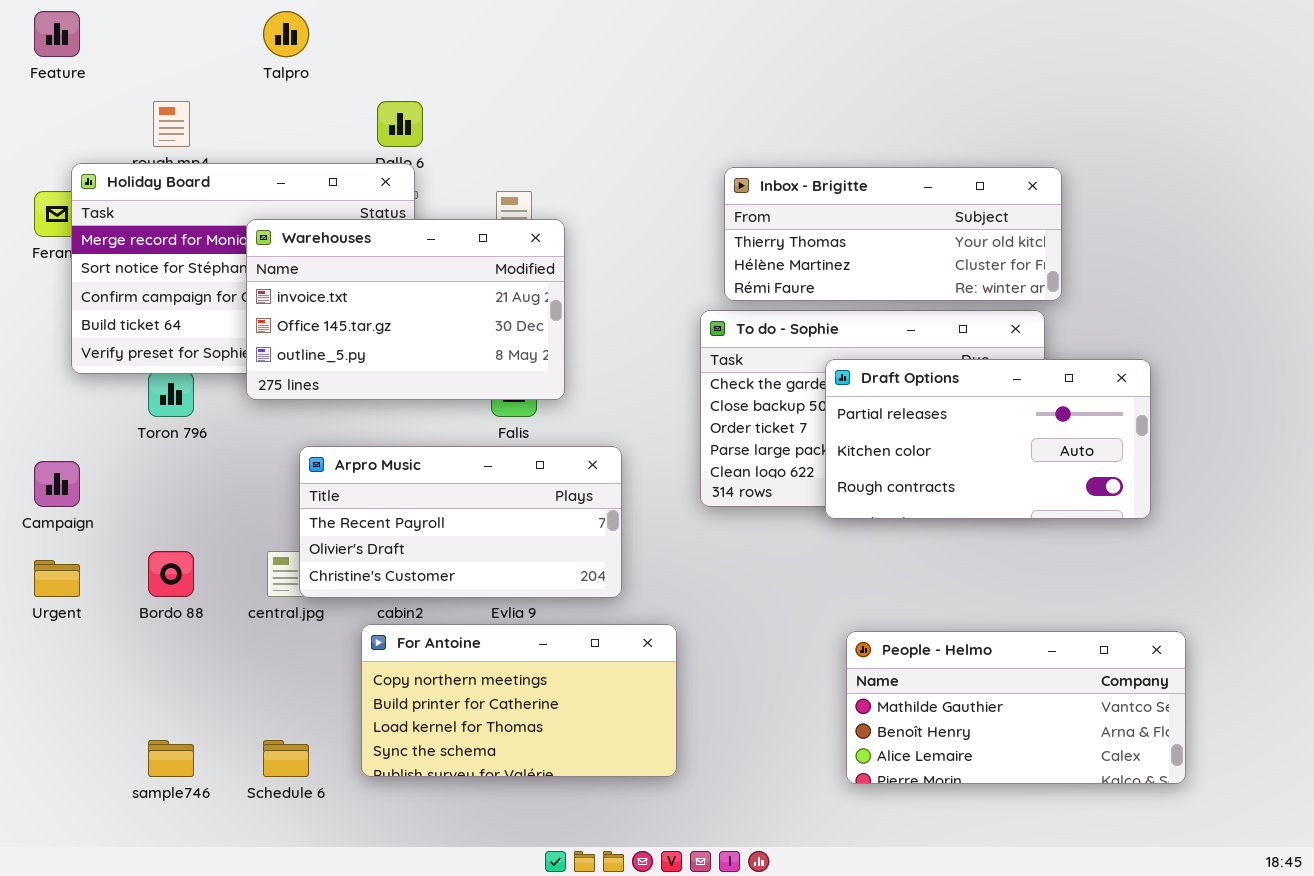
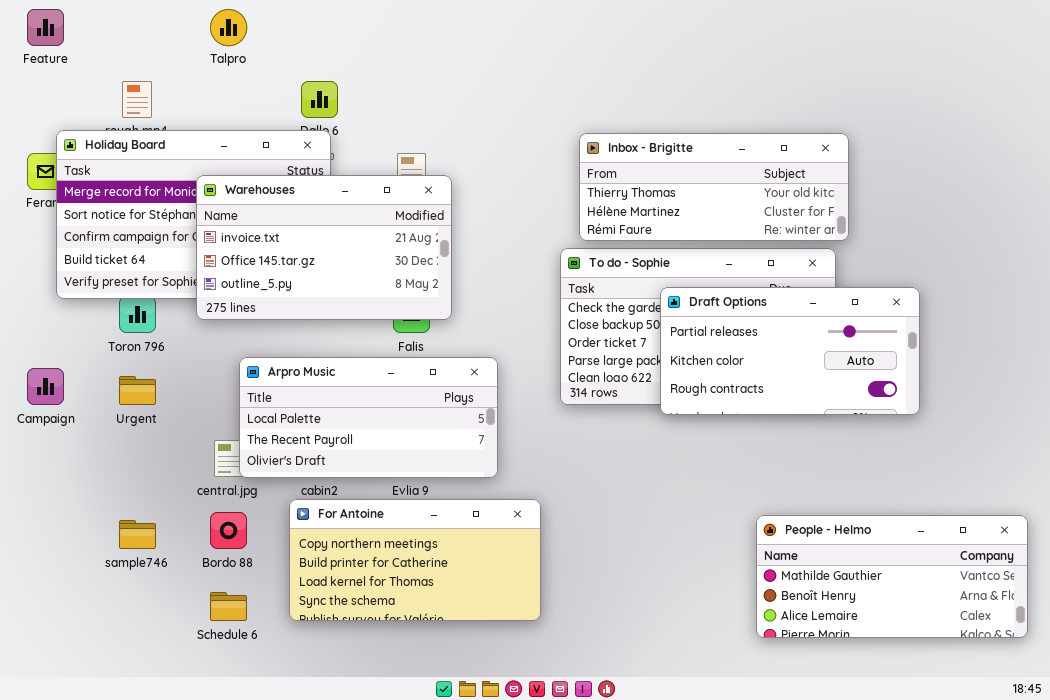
Arpro Music: [299,446,622,598] -> [239,357,498,478], scrolled up 1 row
Bordo 88: [148,551,194,597] -> [210,512,247,549], moved
Urgent: [34,560,80,597] -> [119,376,156,405], moved
People - Helmo: [846,631,1186,784] -> [756,515,1028,638], moved
sample746: [148,740,194,777] -> [119,520,156,549], moved

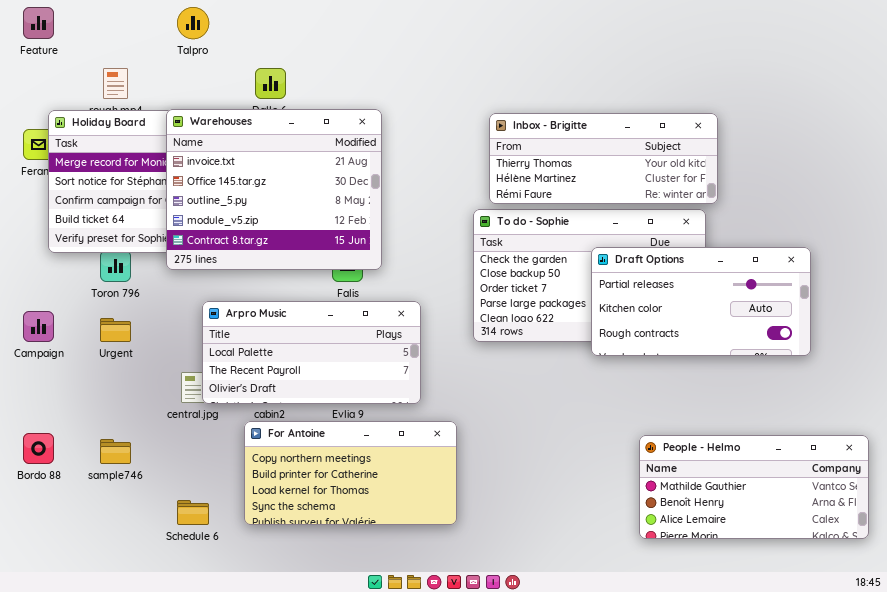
Warehouses: [196,175,452,320] -> [166,109,382,270], resized
Draft Options: [660,287,920,415] -> [591,247,811,356], moved
Bordo 88: [210,512,247,549] -> [23,433,54,464], moved

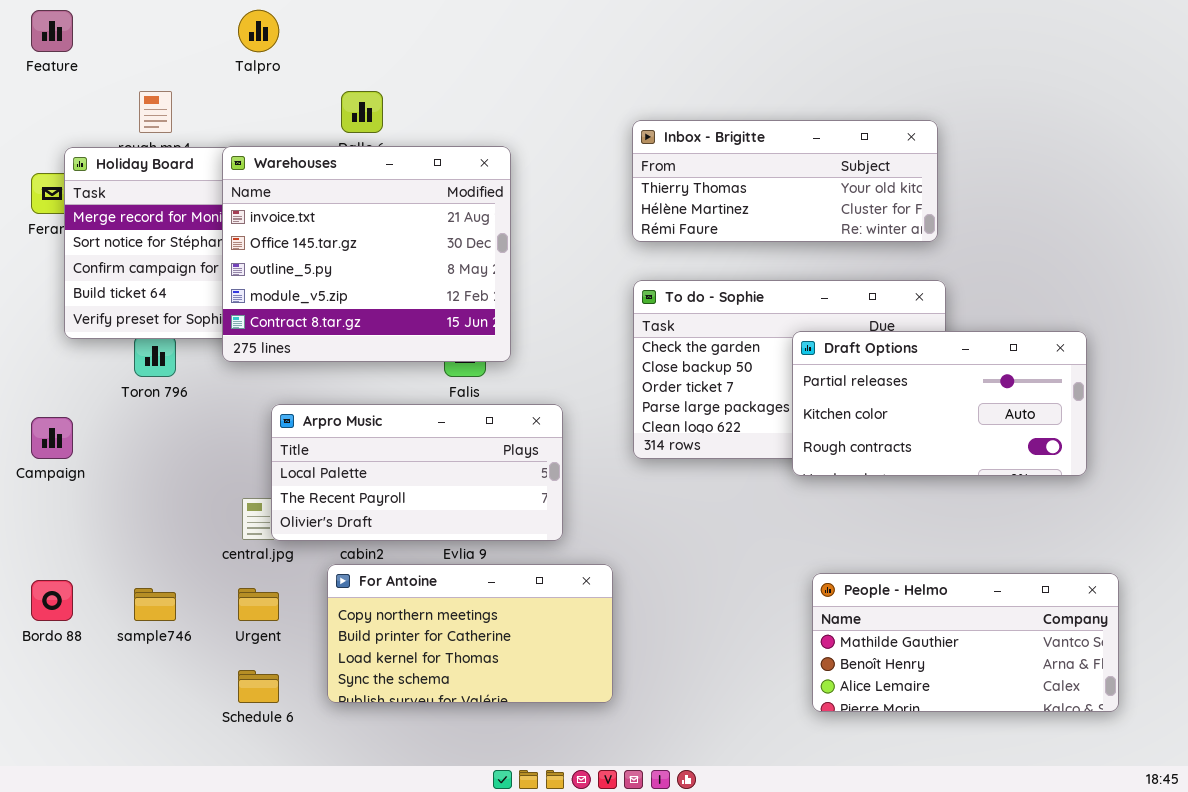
Inbox - Brigitte: [489,113,718,204] -> [632,120,938,242], moved
Urgent: [100,318,131,342] -> [238,588,279,621], moved
People - Helmo: [639,435,869,539] -> [812,573,1119,712], moved

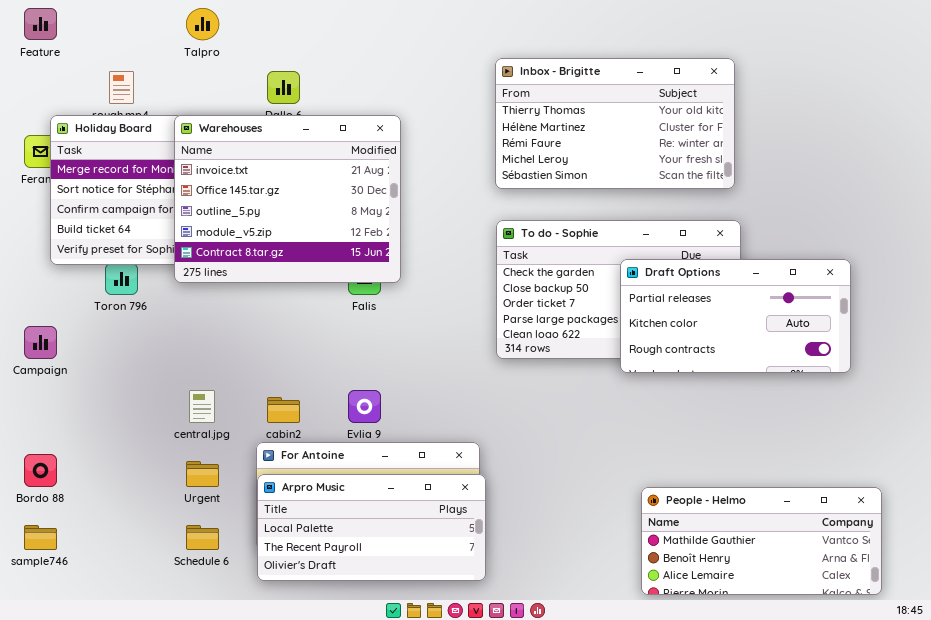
Inbox - Brigitte: [632,120,938,242] -> [495,58,735,189], resized
Arpro Music: [271,404,563,541] -> [257,474,486,581], moved
People - Helmo: [812,573,1119,712] -> [641,487,882,595], moved
sample746: [134,588,176,621] -> [24,525,57,550], moved

